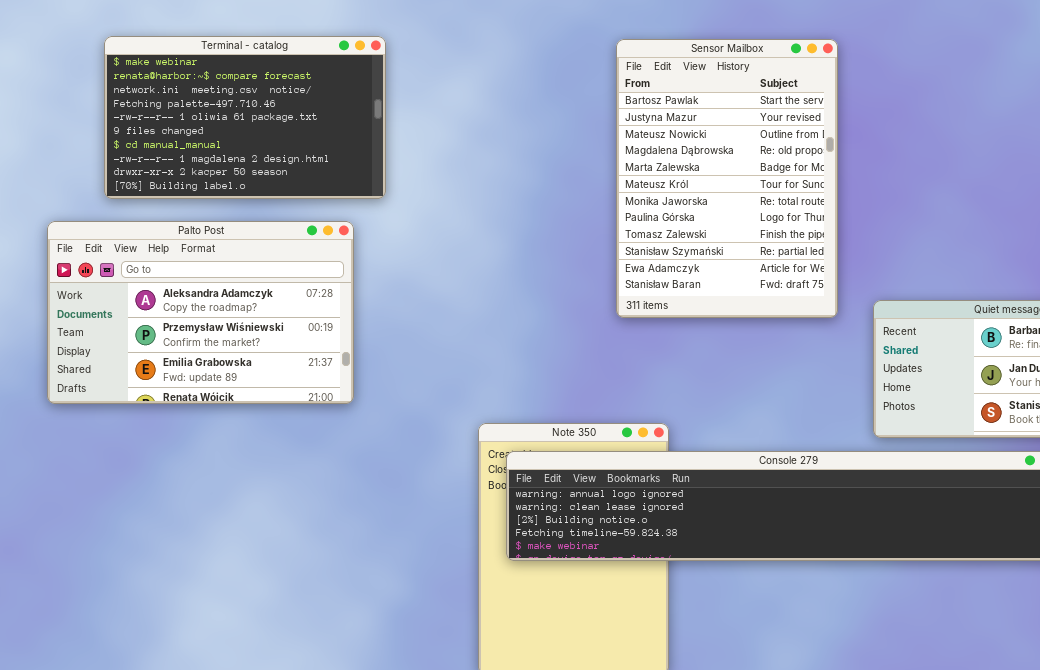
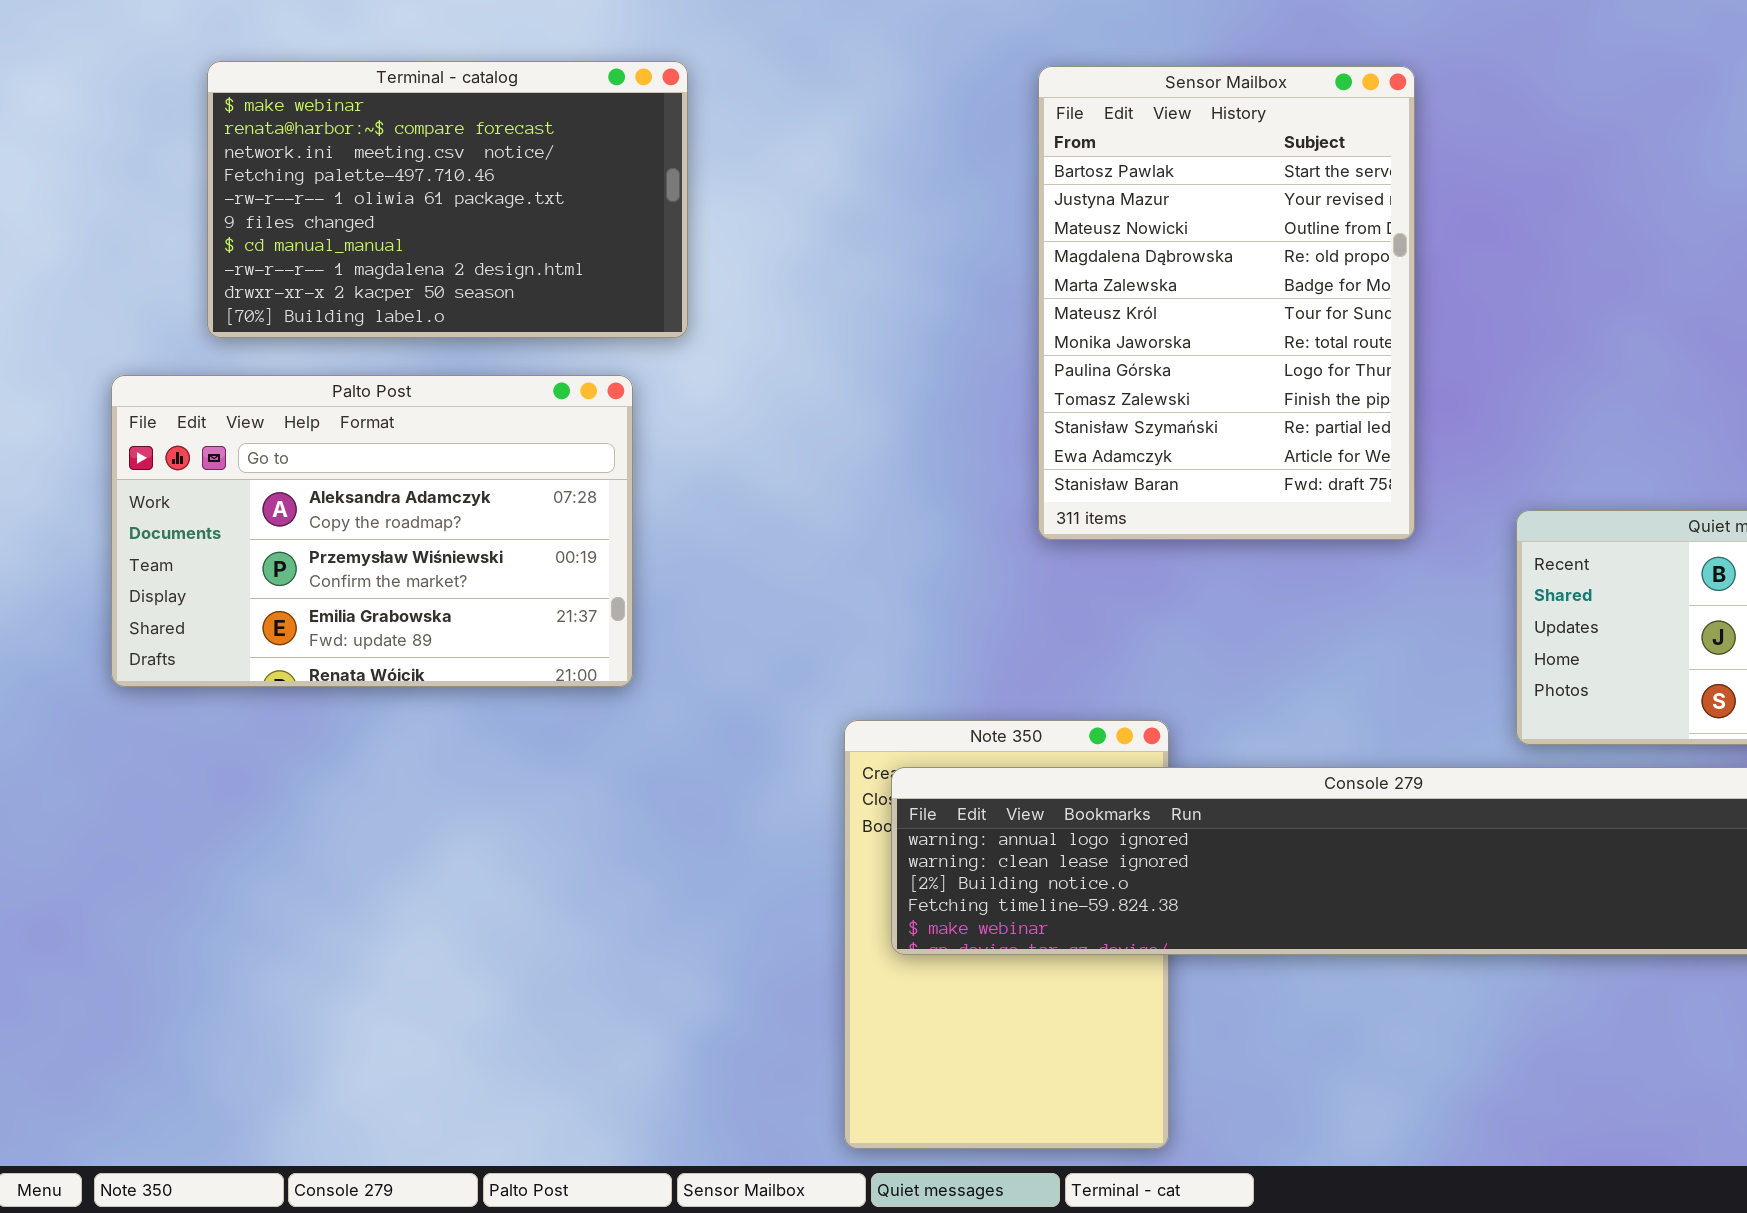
Sensor Mailbox: [616,39,838,318] -> [1038,66,1415,540], moved

